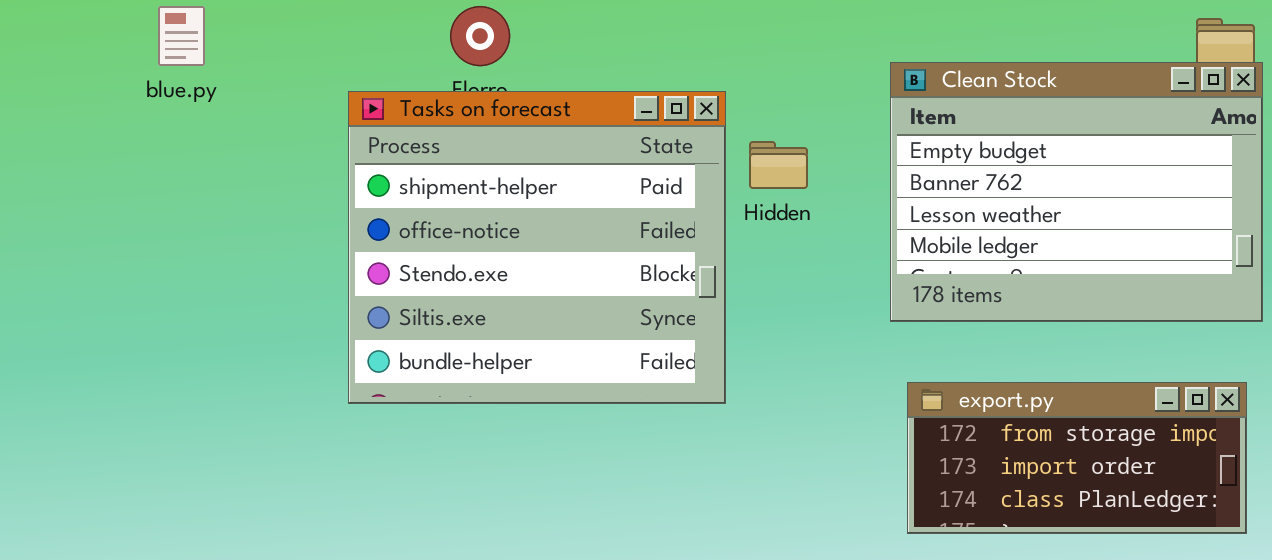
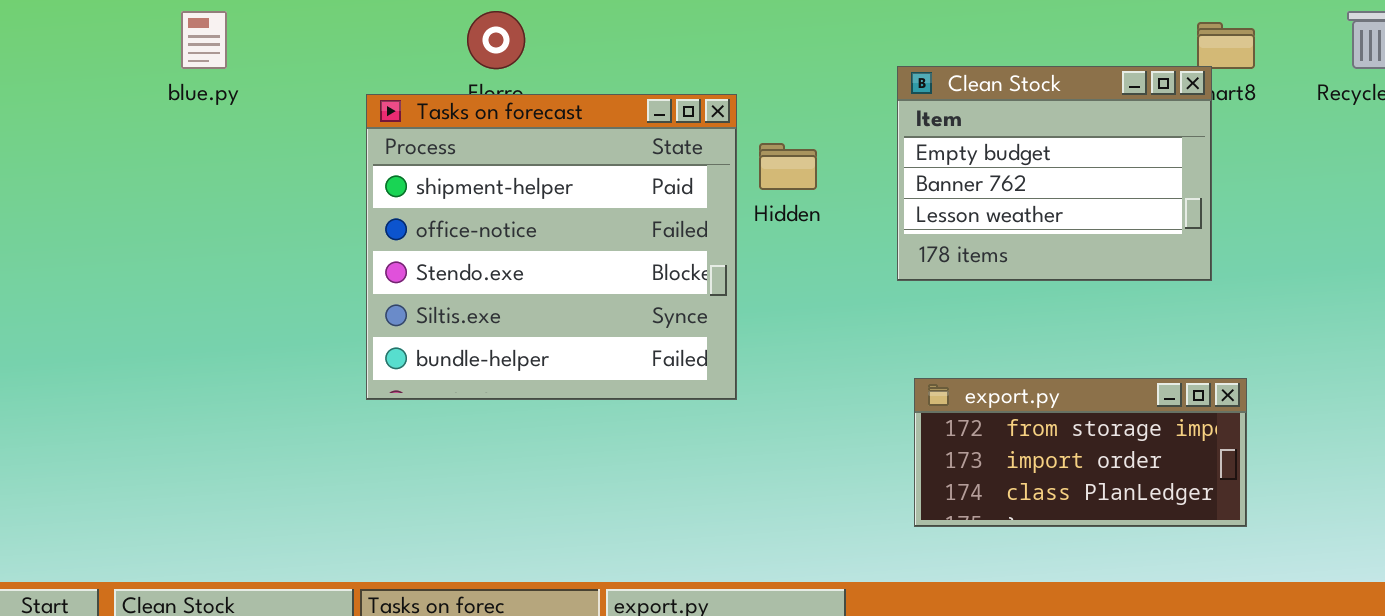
Clean Stock: [890,62,1263,322] -> [897,66,1212,281], resized

